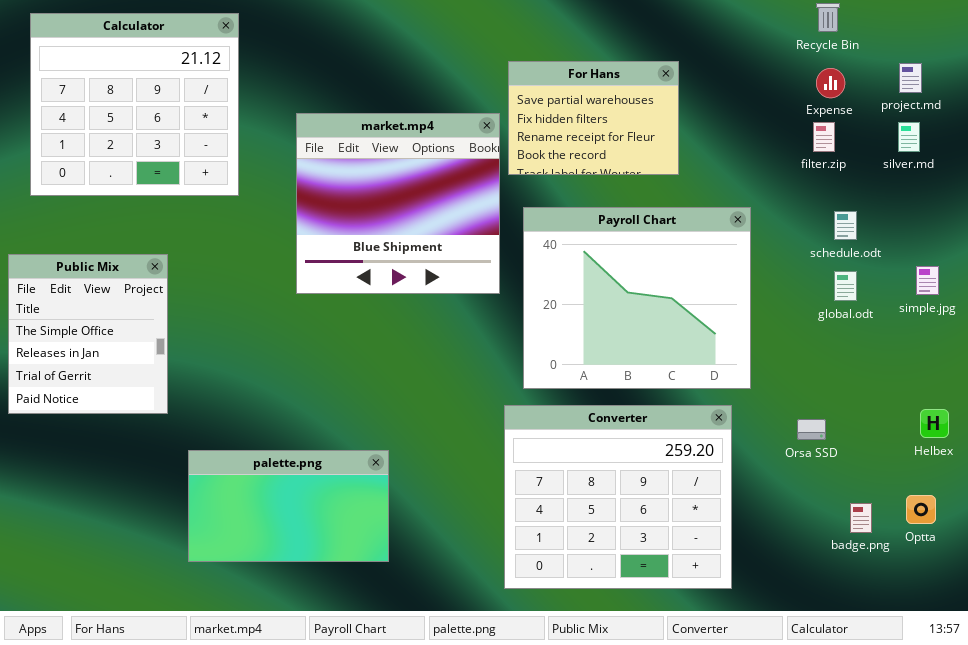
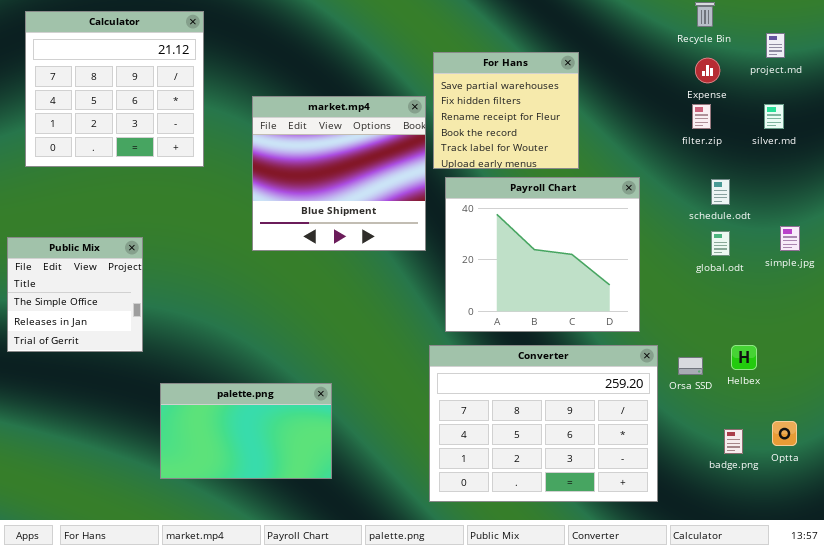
For Hans: [508,61,679,175] -> [433,52,579,169], resized
project.md: [899,63,922,93] -> [766,33,785,58], moved
Public Mix: [8,254,168,414] -> [7,237,143,352], resized
Converter: [504,405,732,589] -> [429,345,658,502], resized
Helbex: [920,409,949,438] -> [731,345,757,370], moved

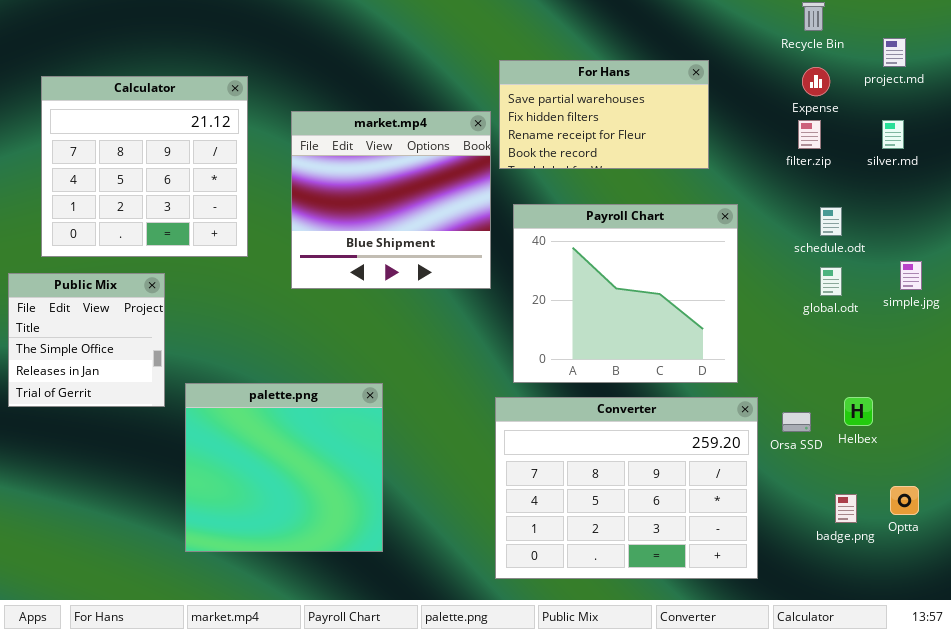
Calculator: [25,11,204,167] -> [41,76,248,257], moved
For Hans: [433,52,579,169] -> [499,60,709,169], resized
palette.png: [160,383,332,479] -> [185,383,383,552], resized

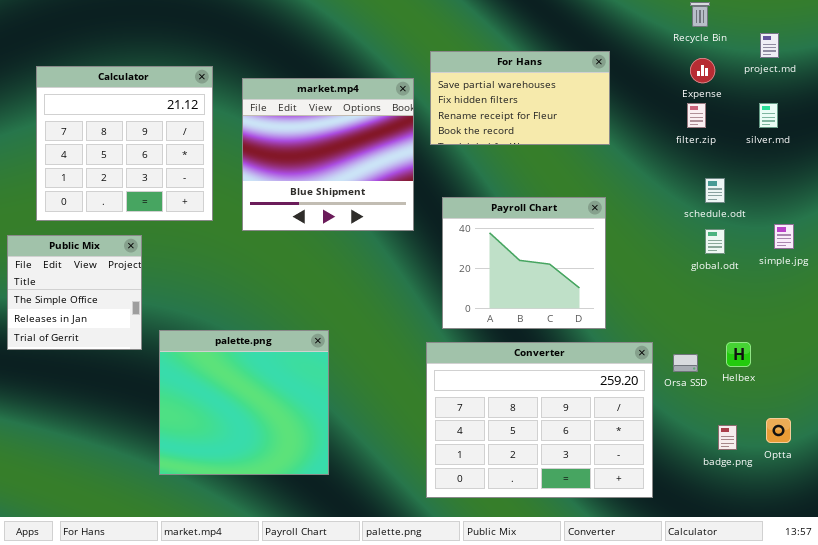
market.mp4: [291,111,491,289] -> [242,78,414,231], moved
Payroll Chart: [513,204,738,383] -> [442,197,606,329], resized

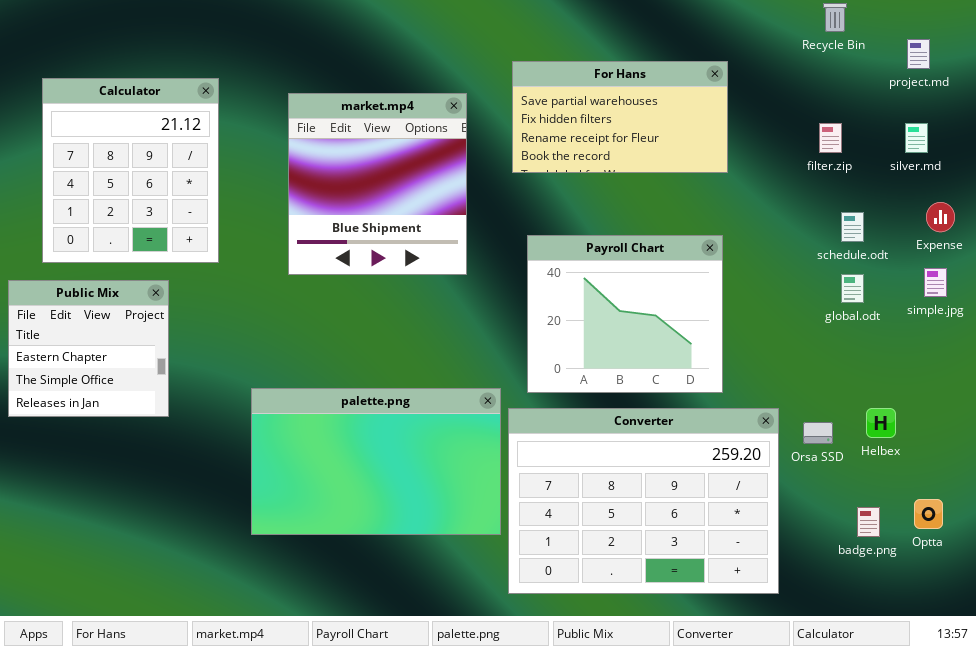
Expense: [690,58,715,83] -> [926,202,955,232], moved
Calculator: [36,66,213,221] -> [42,78,219,263], resized
market.mp4: [242,78,414,231] -> [288,93,467,275], resized
Public Mix: [7,235,142,350] -> [8,280,169,417], scrolled up 1 row
palette.png: [159,330,329,475] -> [251,388,501,535], moved, resized

